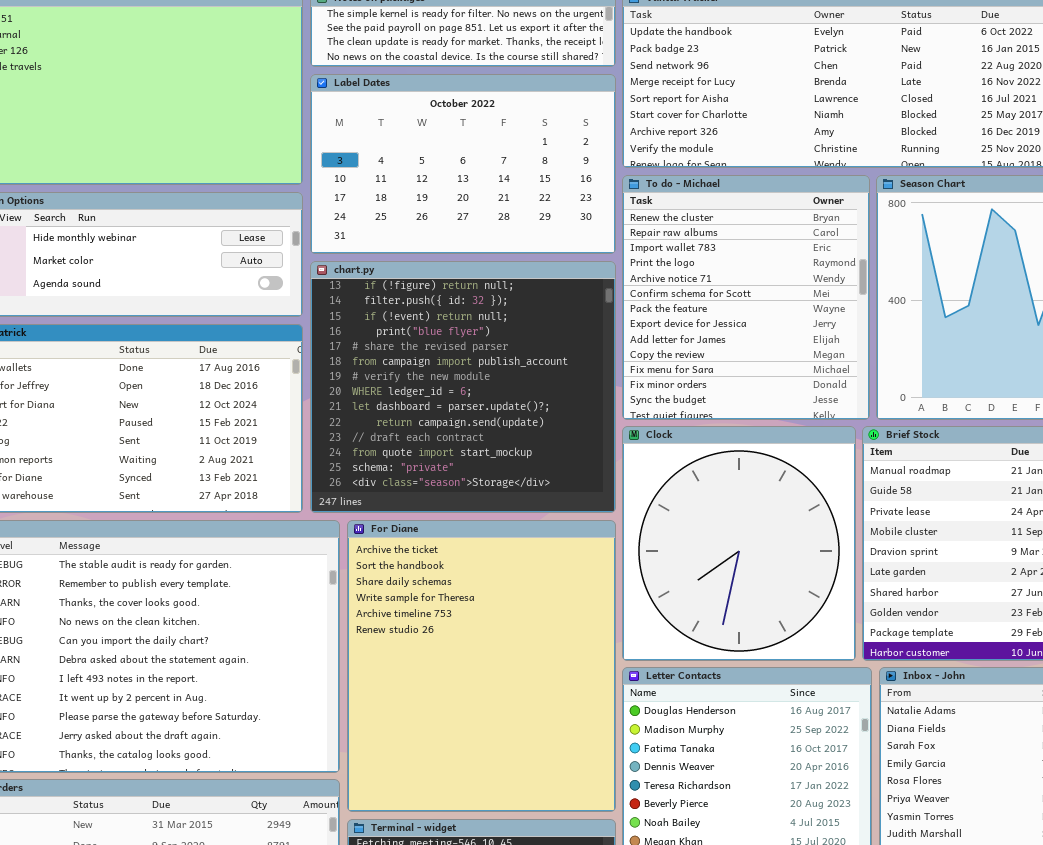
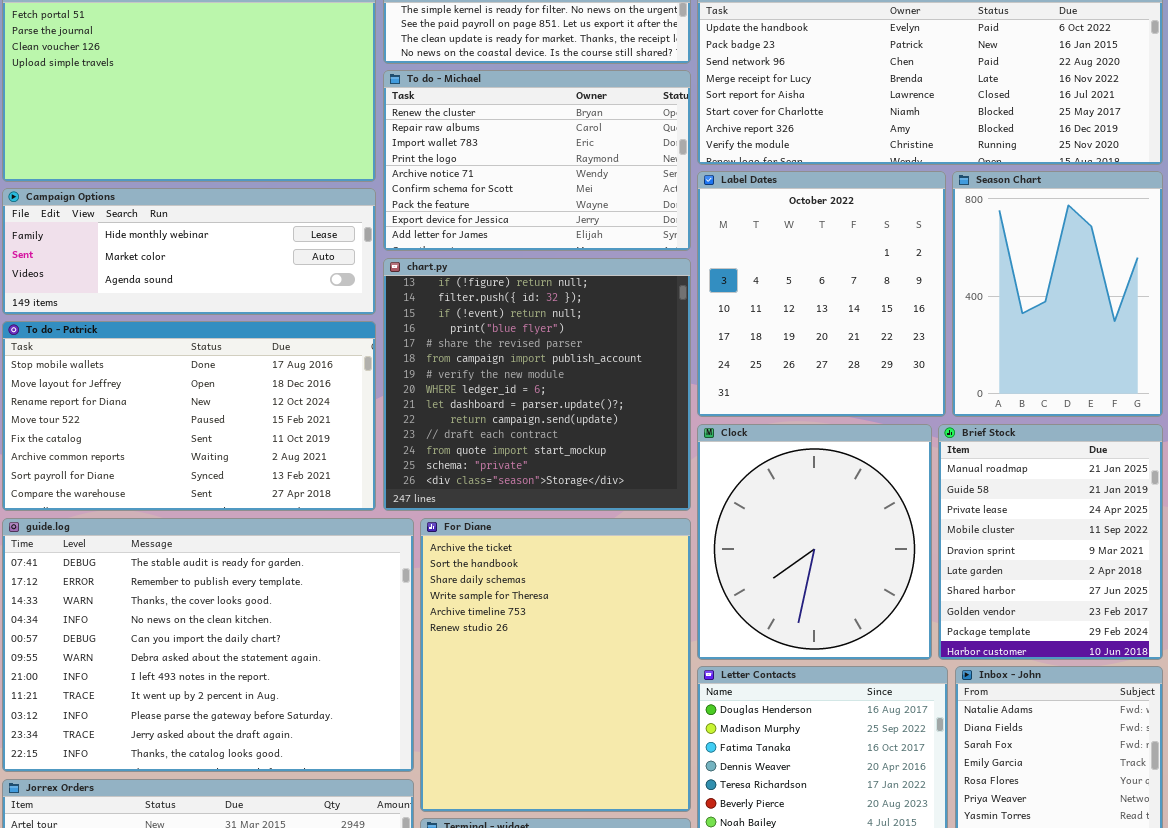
Label Dates: [310,74,616,254] -> [697,171,946,417], moved, resized
To do - Michael: [622,175,870,420] -> [383,70,691,251], moved, resized

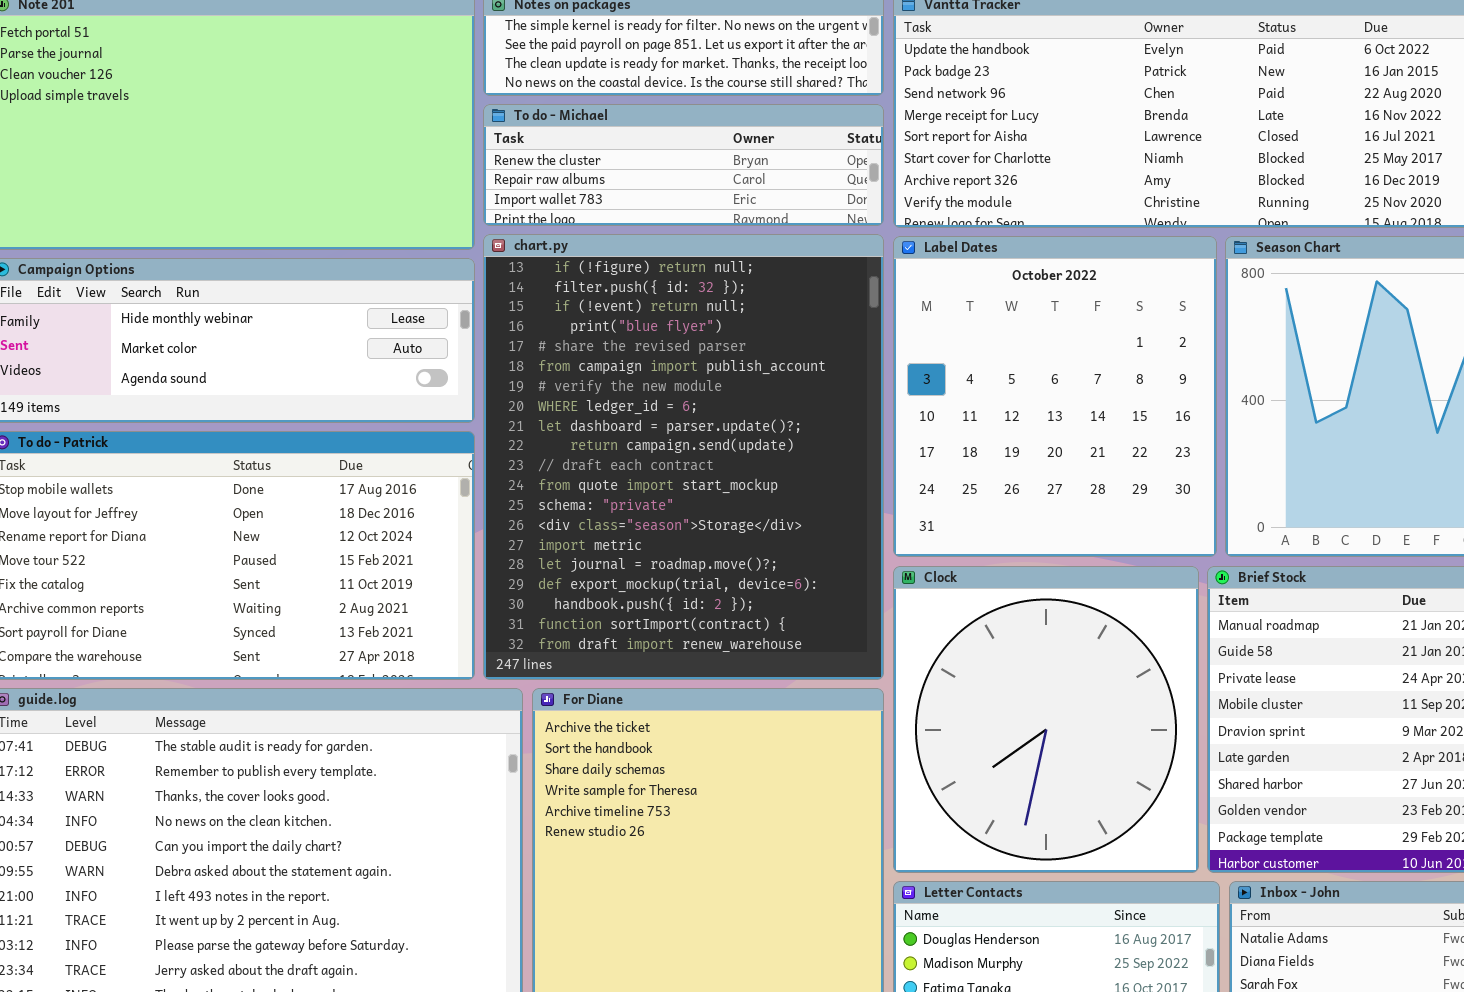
To do - Michael: [383,70,691,251] -> [483,104,884,226], resized
chart.py: [383,258,691,511] -> [483,234,884,680], resized

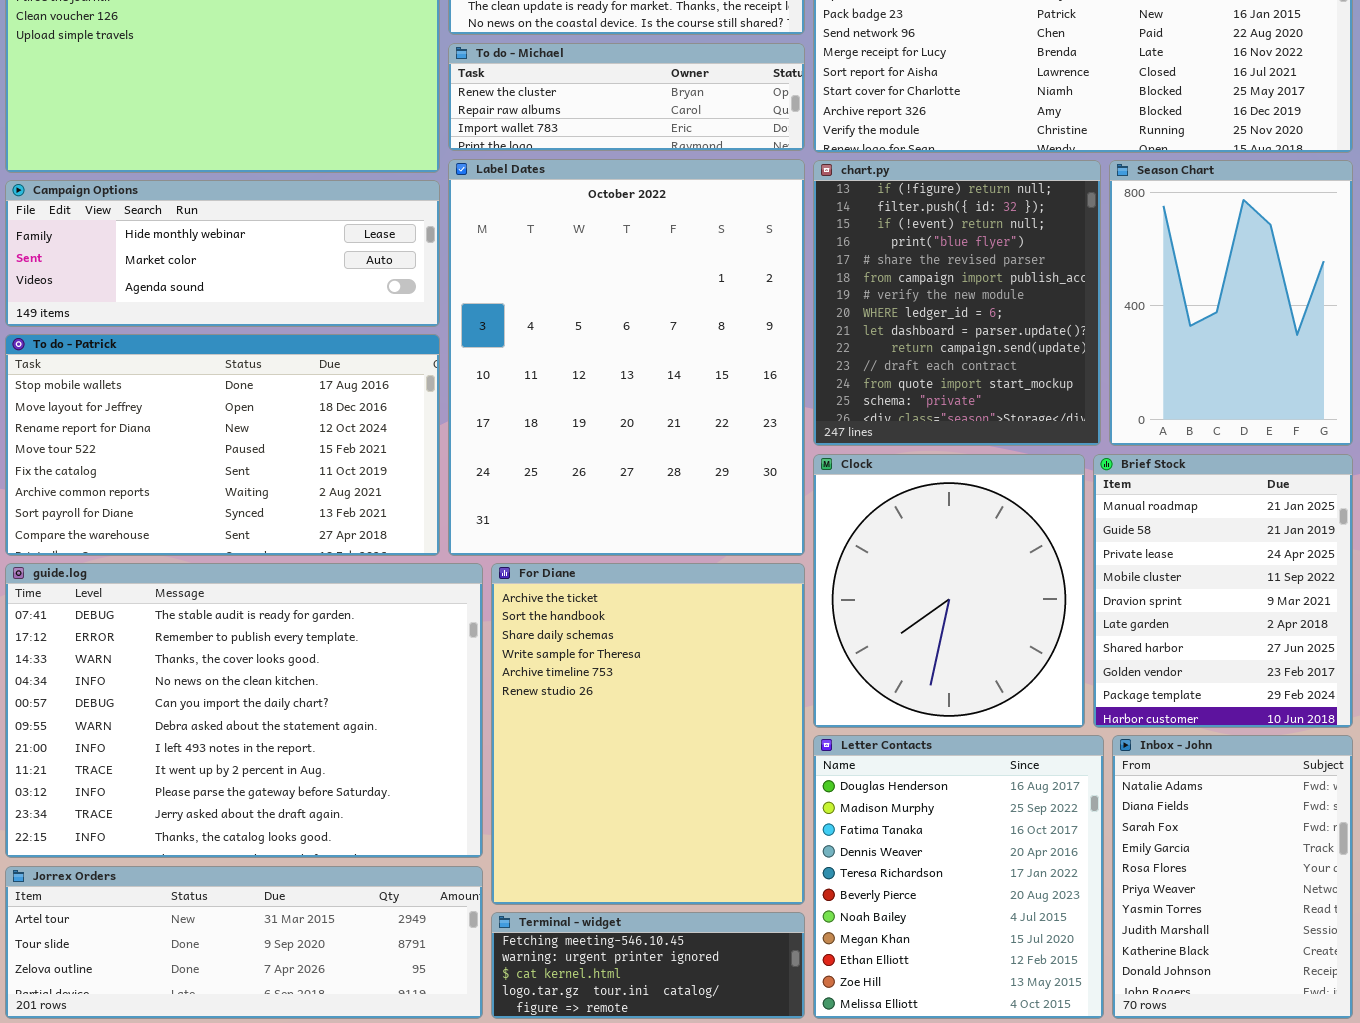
chart.py: [483,234,884,680] -> [813,160,1101,446], moved, resized
Label Dates: [893,236,1217,557] -> [448,159,805,556], moved, resized

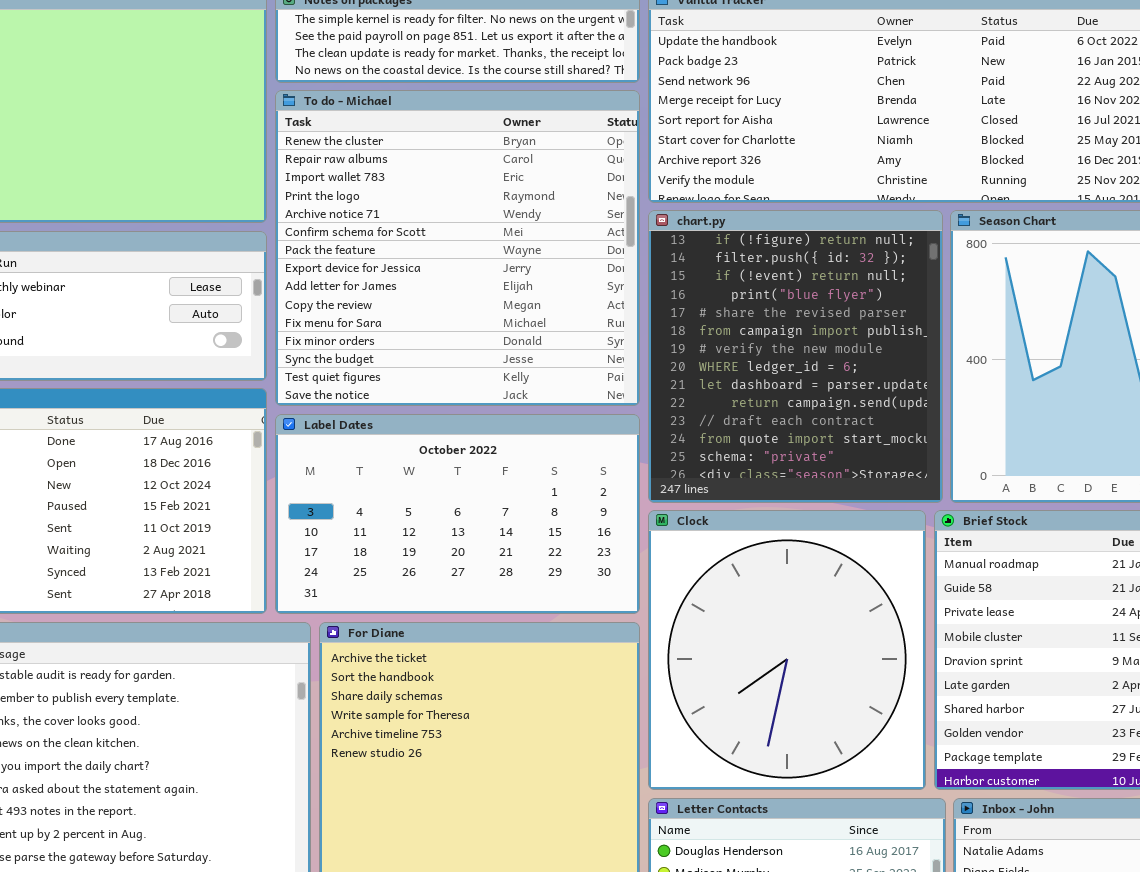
To do - Michael: [448,43,805,151] -> [275,90,640,406], resized
Label Dates: [448,159,805,556] -> [275,414,640,614], resized

